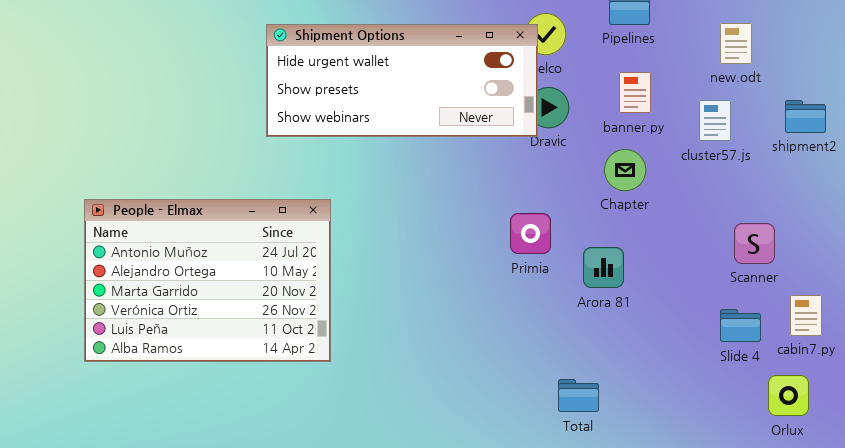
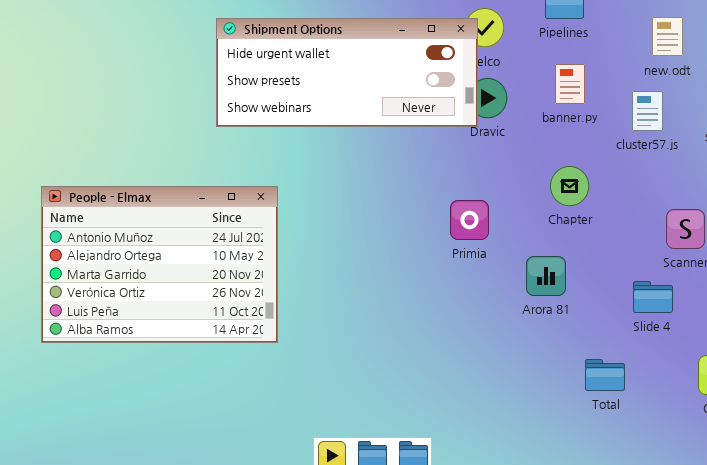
Chapter: [604,149,646,191] -> [550,166,589,206], moved
Arora 81: [583,247,624,288] -> [526,256,566,296], moved
Slide 4: [720,309,761,342] -> [633,281,673,313], moved
Total: [558,379,599,412] -> [585,359,625,391], moved

